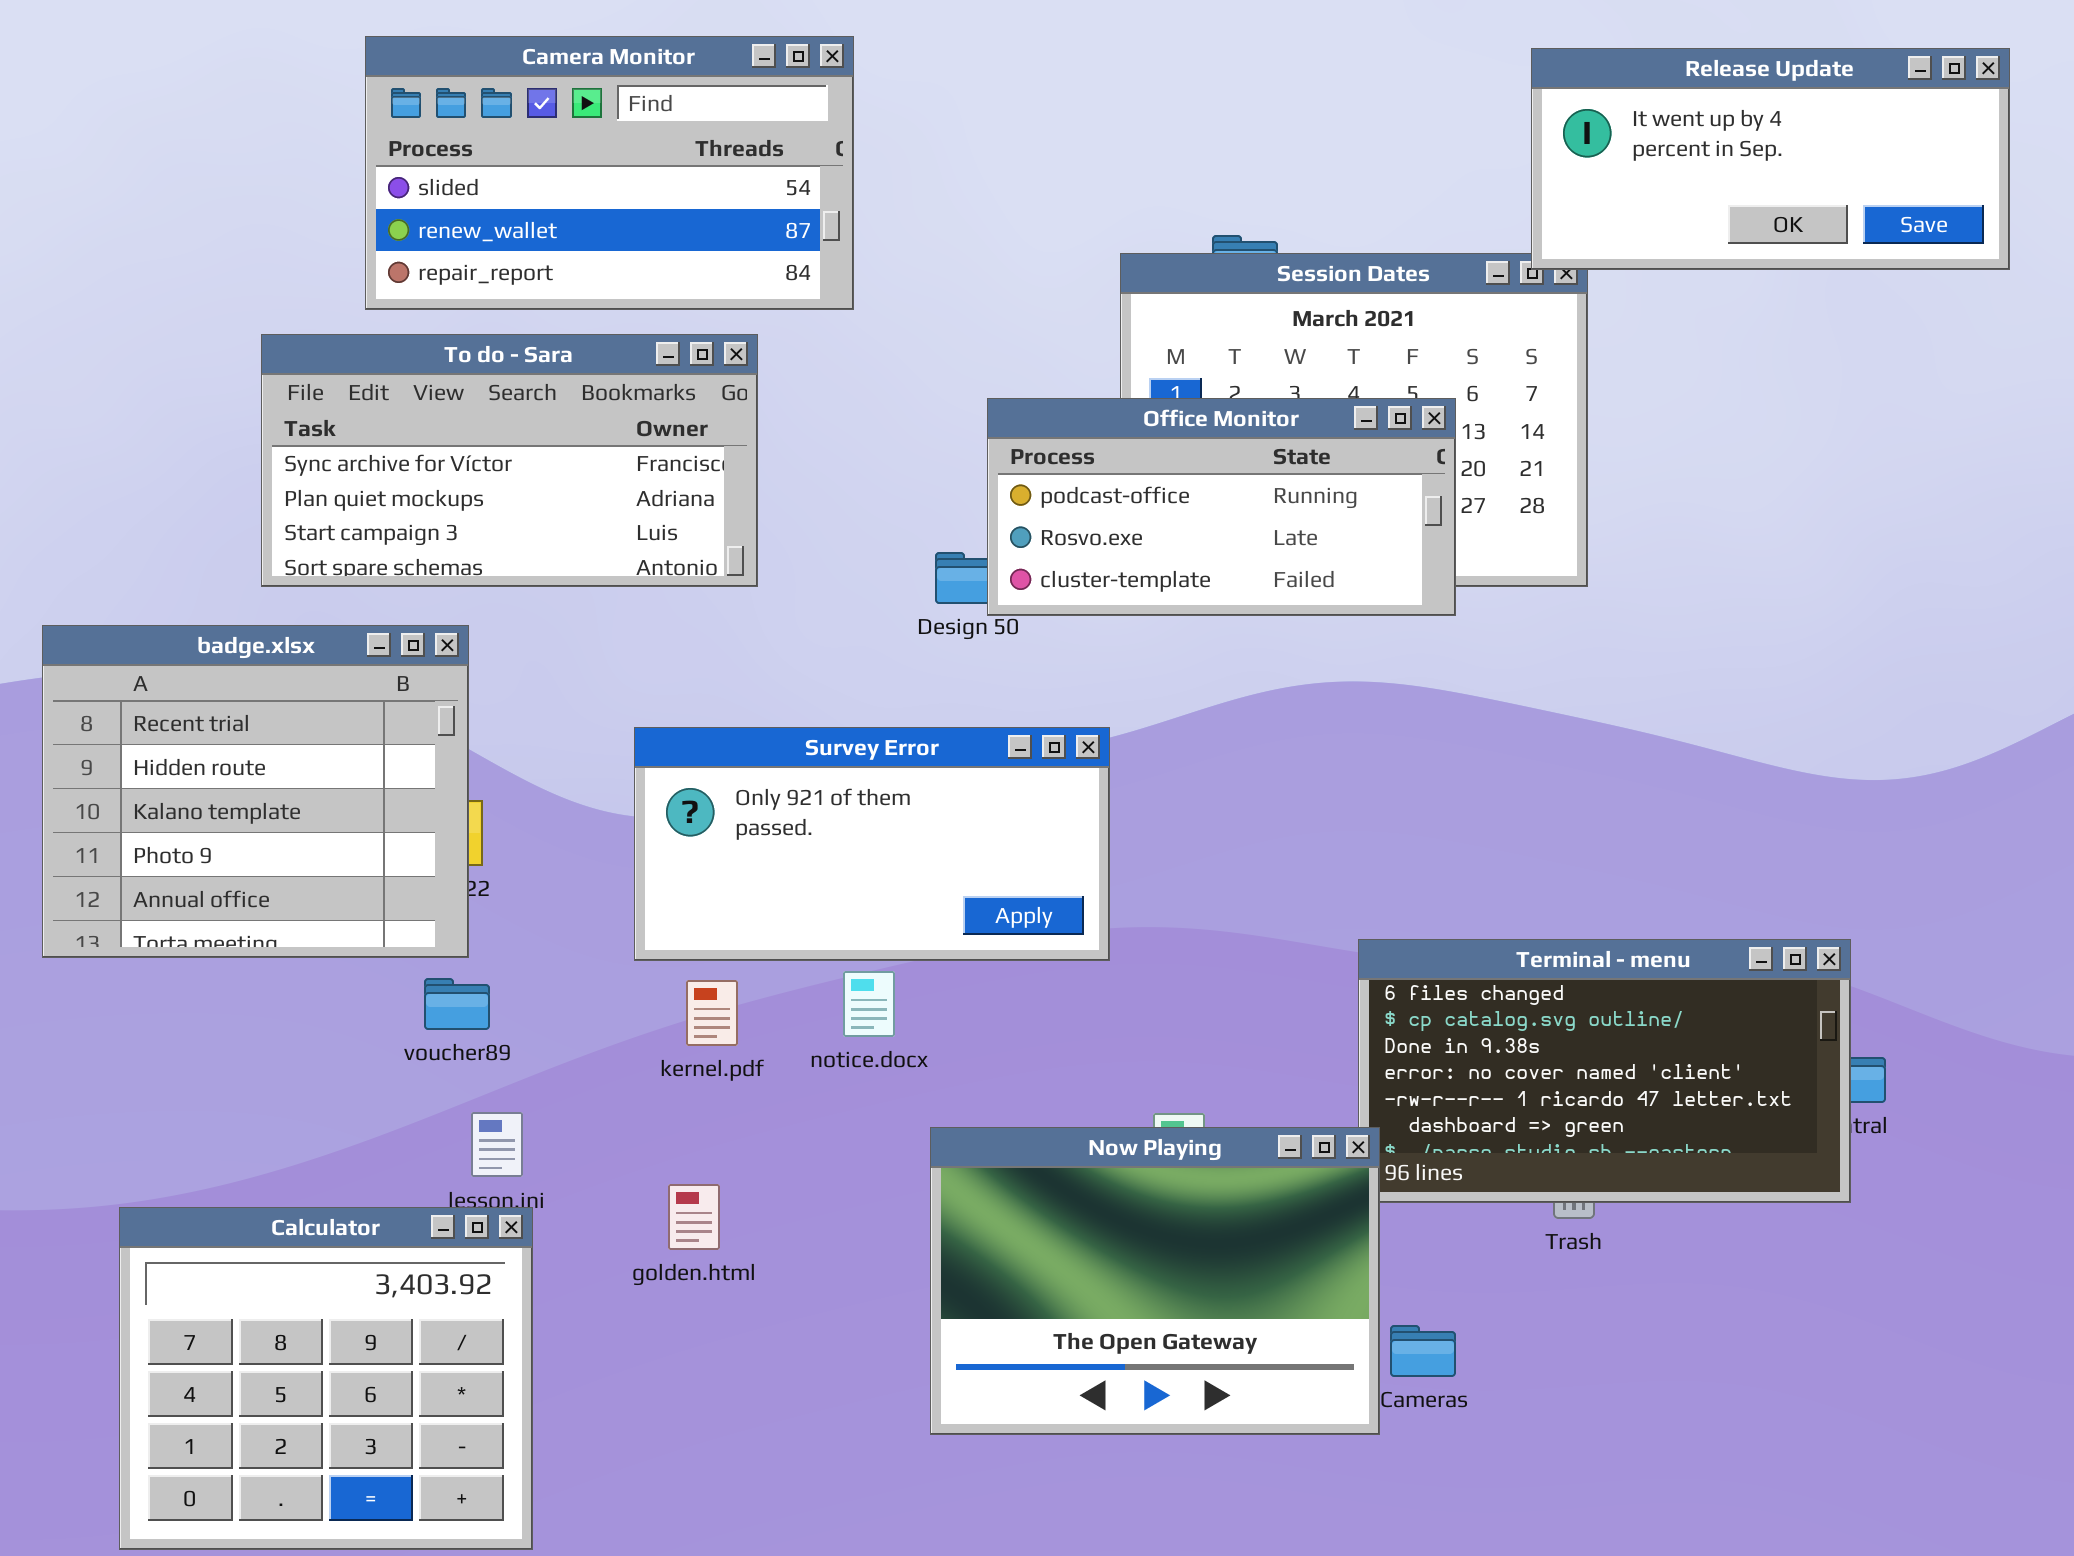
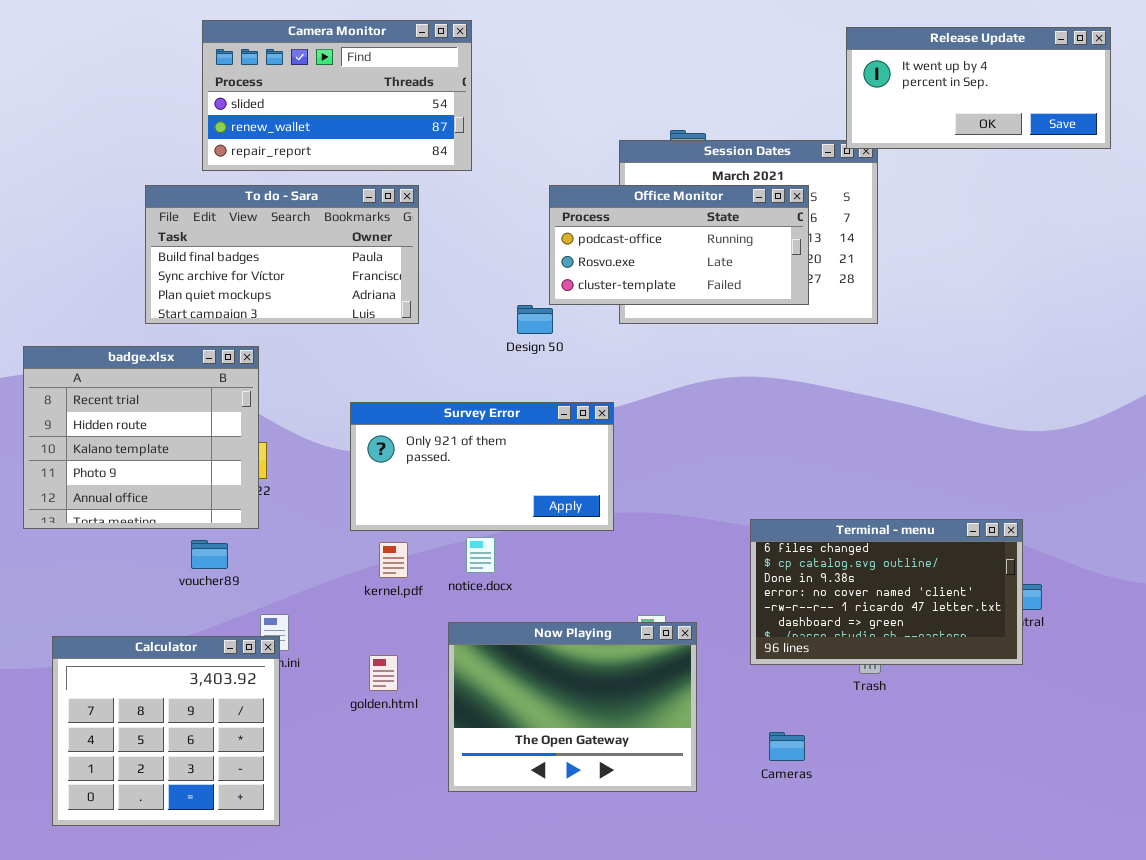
To do - Sara: [261,334,758,587] -> [145,185,419,324], scrolled up 1 row
Office Monitor: [987,398,1456,616] -> [549,185,809,305], moved
voucher89: [424,978,490,1030] -> [191,540,228,569], moved
Now Playing: [930,1127,1380,1435] -> [448,622,697,792], moved
Calculator: [119,1207,533,1550] -> [52,636,280,826], moved

